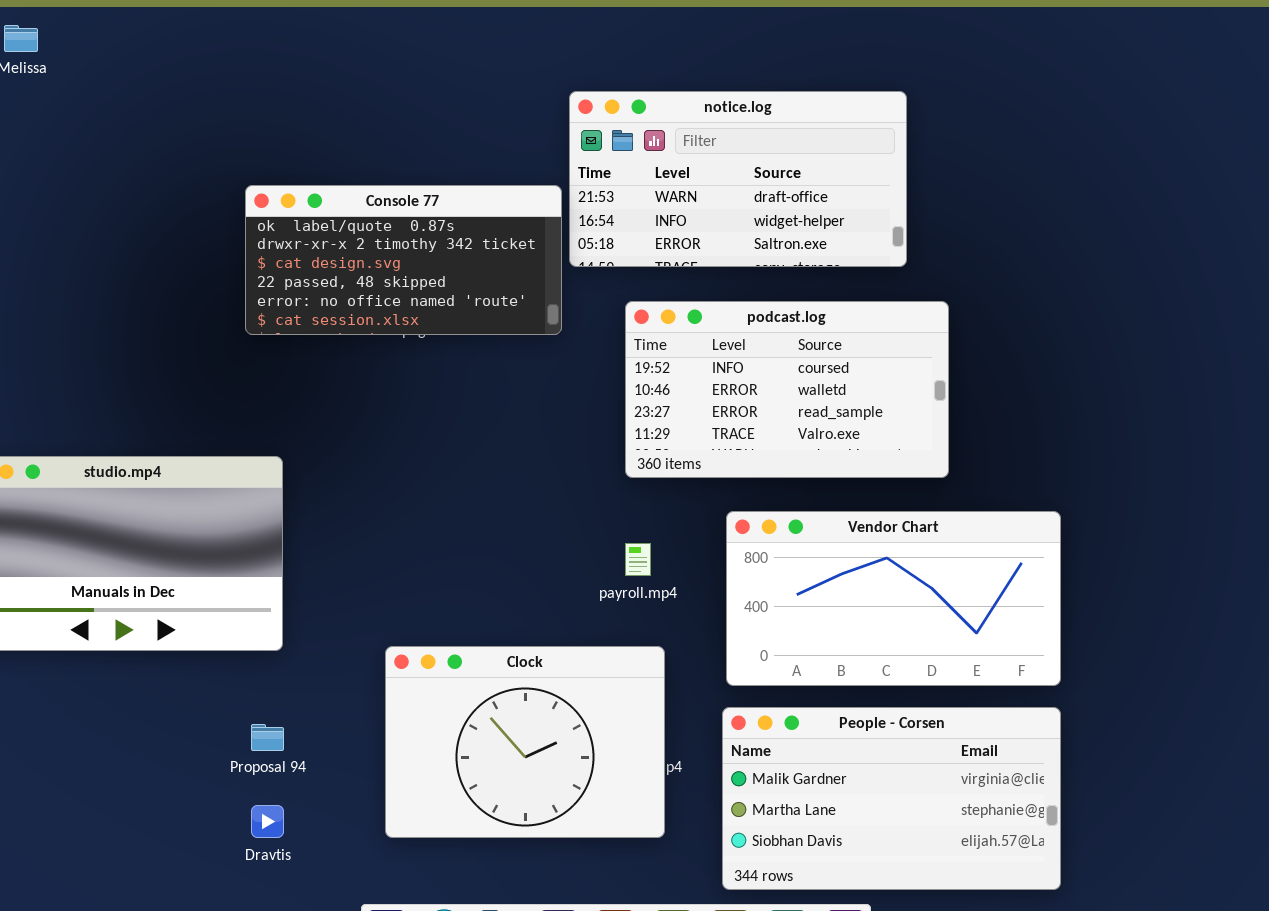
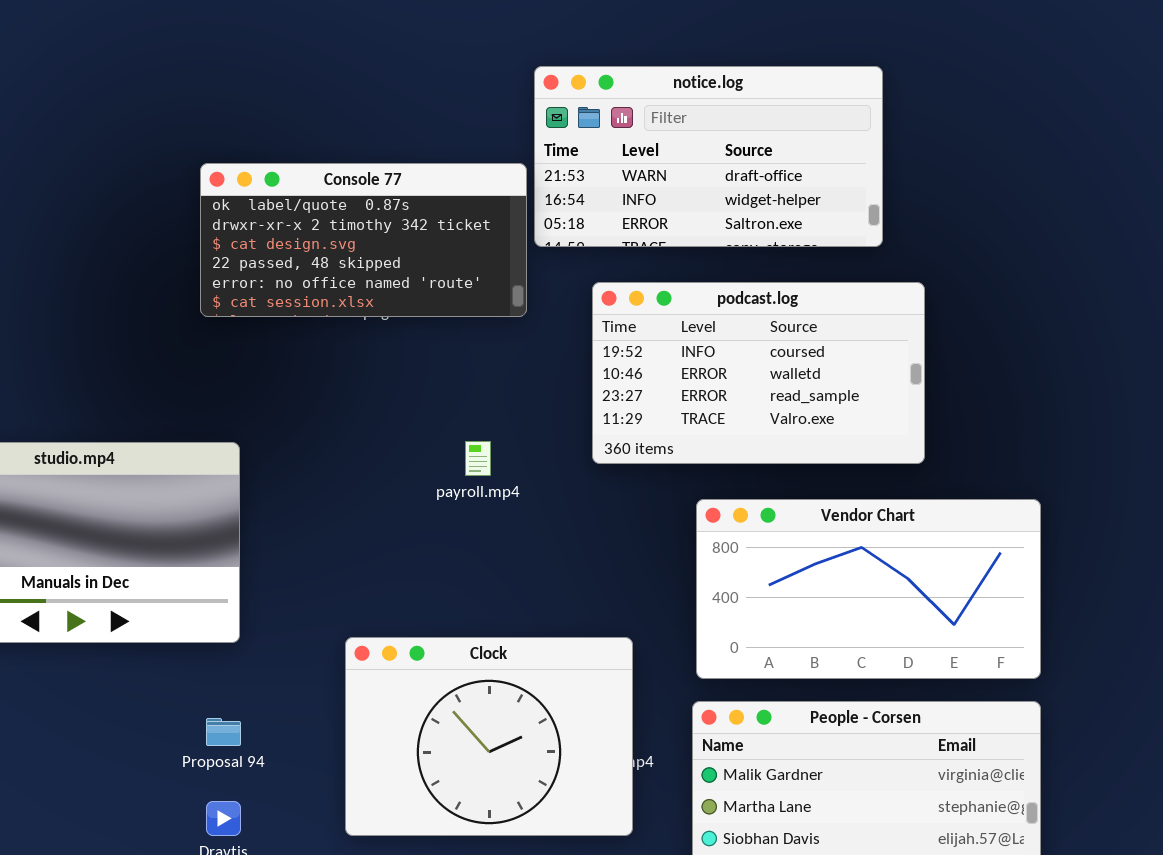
payroll.mp4: [625,543,651,576] -> [465,441,491,476], moved

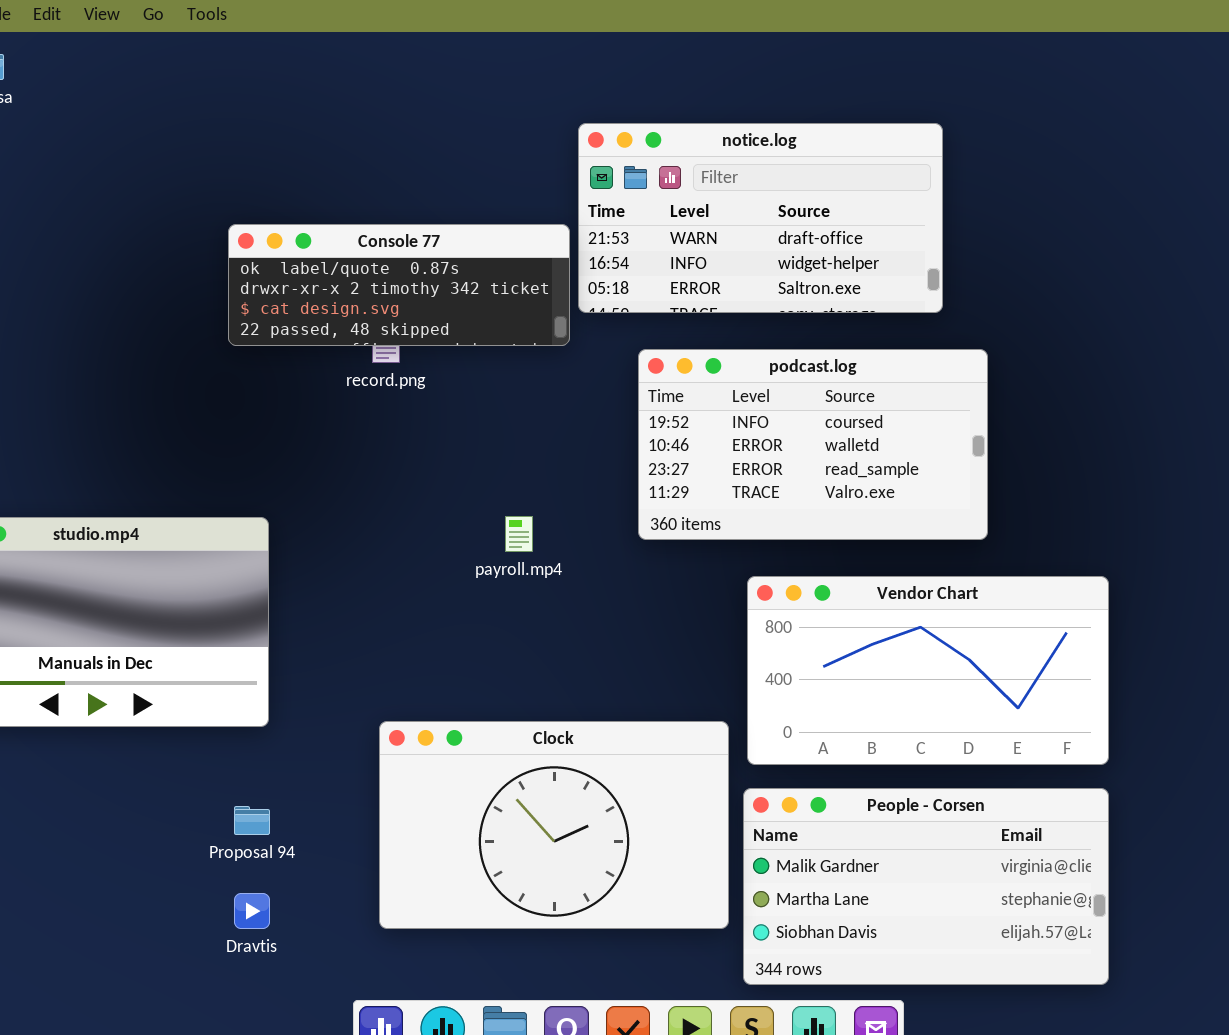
Console 77: [200,163,527,317] -> [228,224,570,346], resized
Clock: [345,637,633,836] -> [379,721,729,929], resized

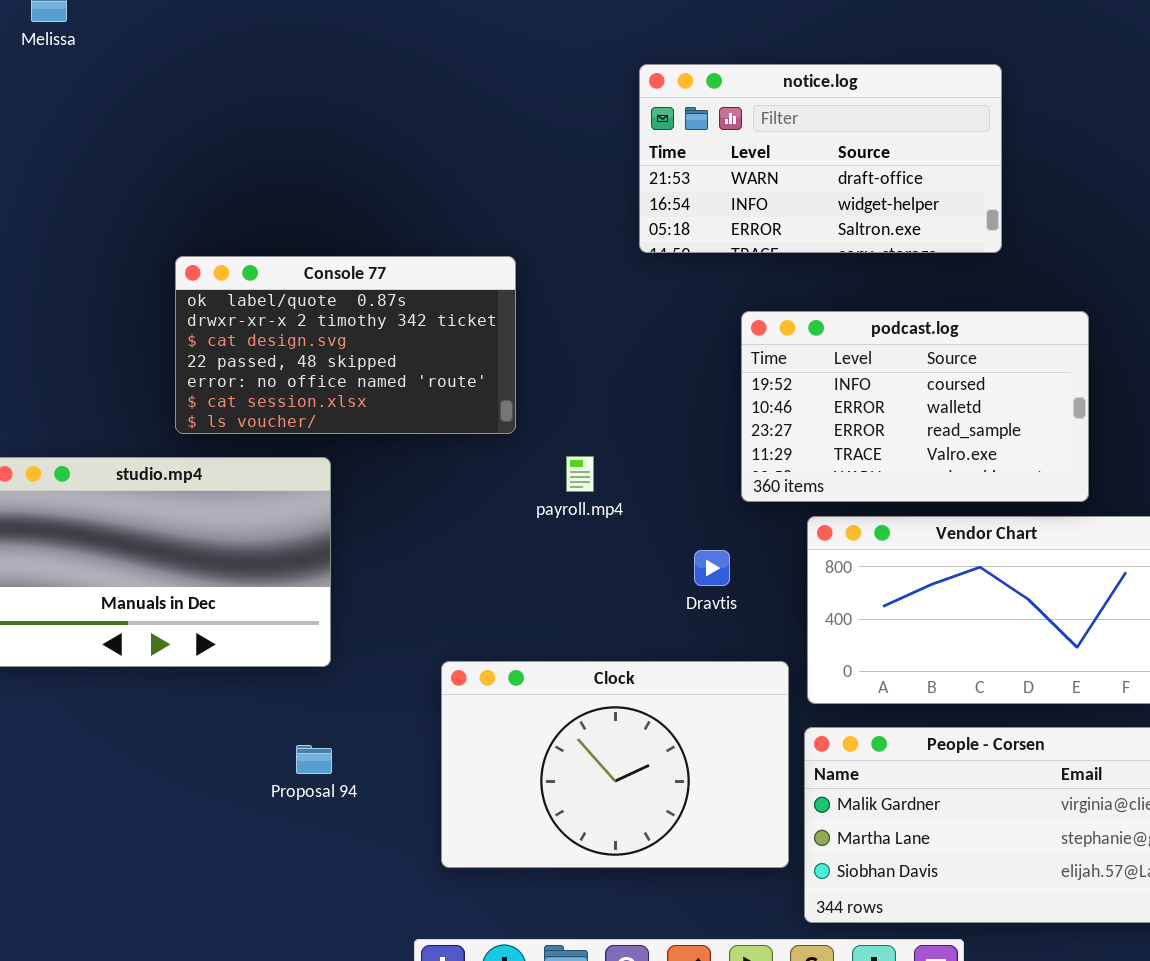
Console 77: [228,224,570,346] -> [175,256,516,434], moved, resized
podcast.log: [638,349,988,540] -> [741,311,1089,502], moved
Dravtis: [234,893,270,929] -> [694,550,730,586], moved

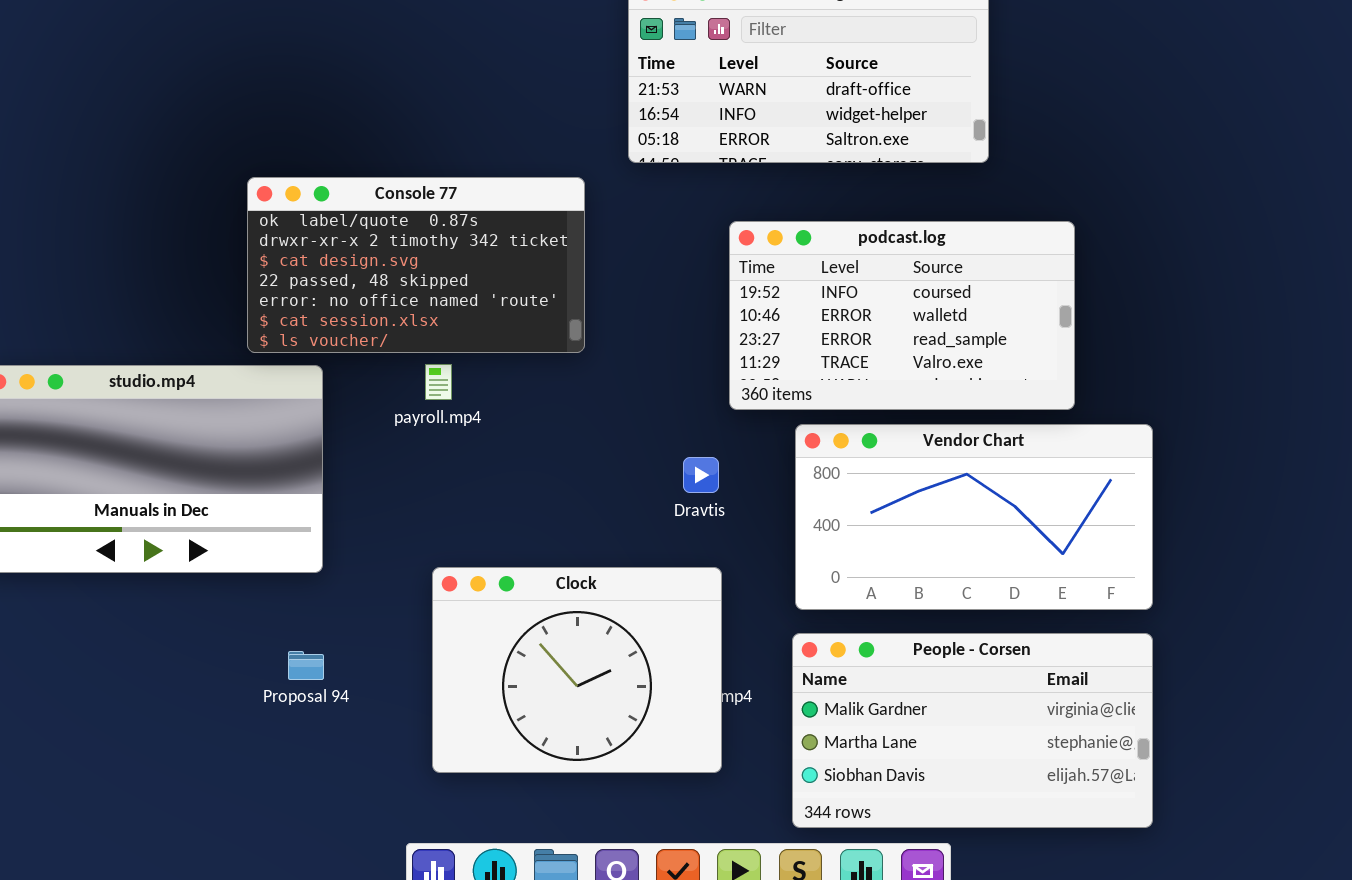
Console 77: [175,256,516,434] -> [247,177,585,353], moved
payroll.mp4: [566,456,594,492] -> [425,364,452,400], moved
Clock: [441,661,789,868] -> [432,567,722,773], resized

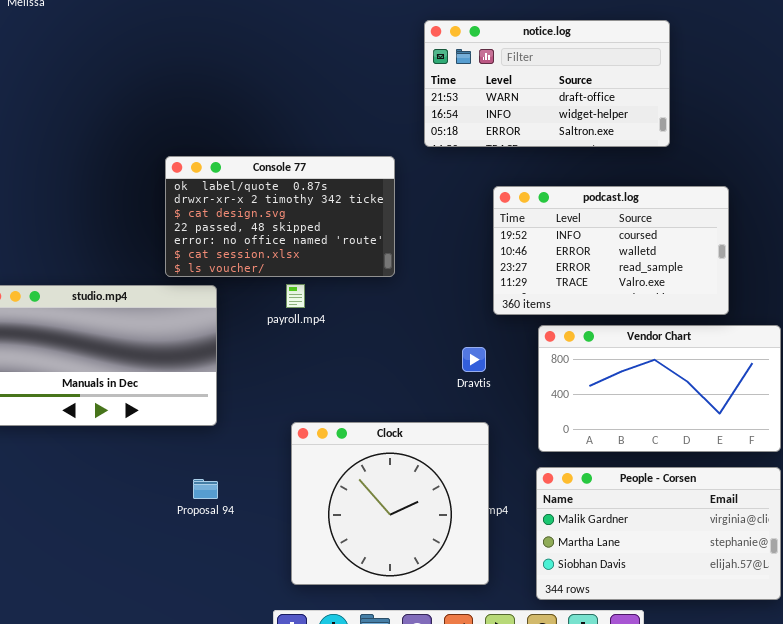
Clock: [432,567,722,773] -> [291,422,489,585], resized

